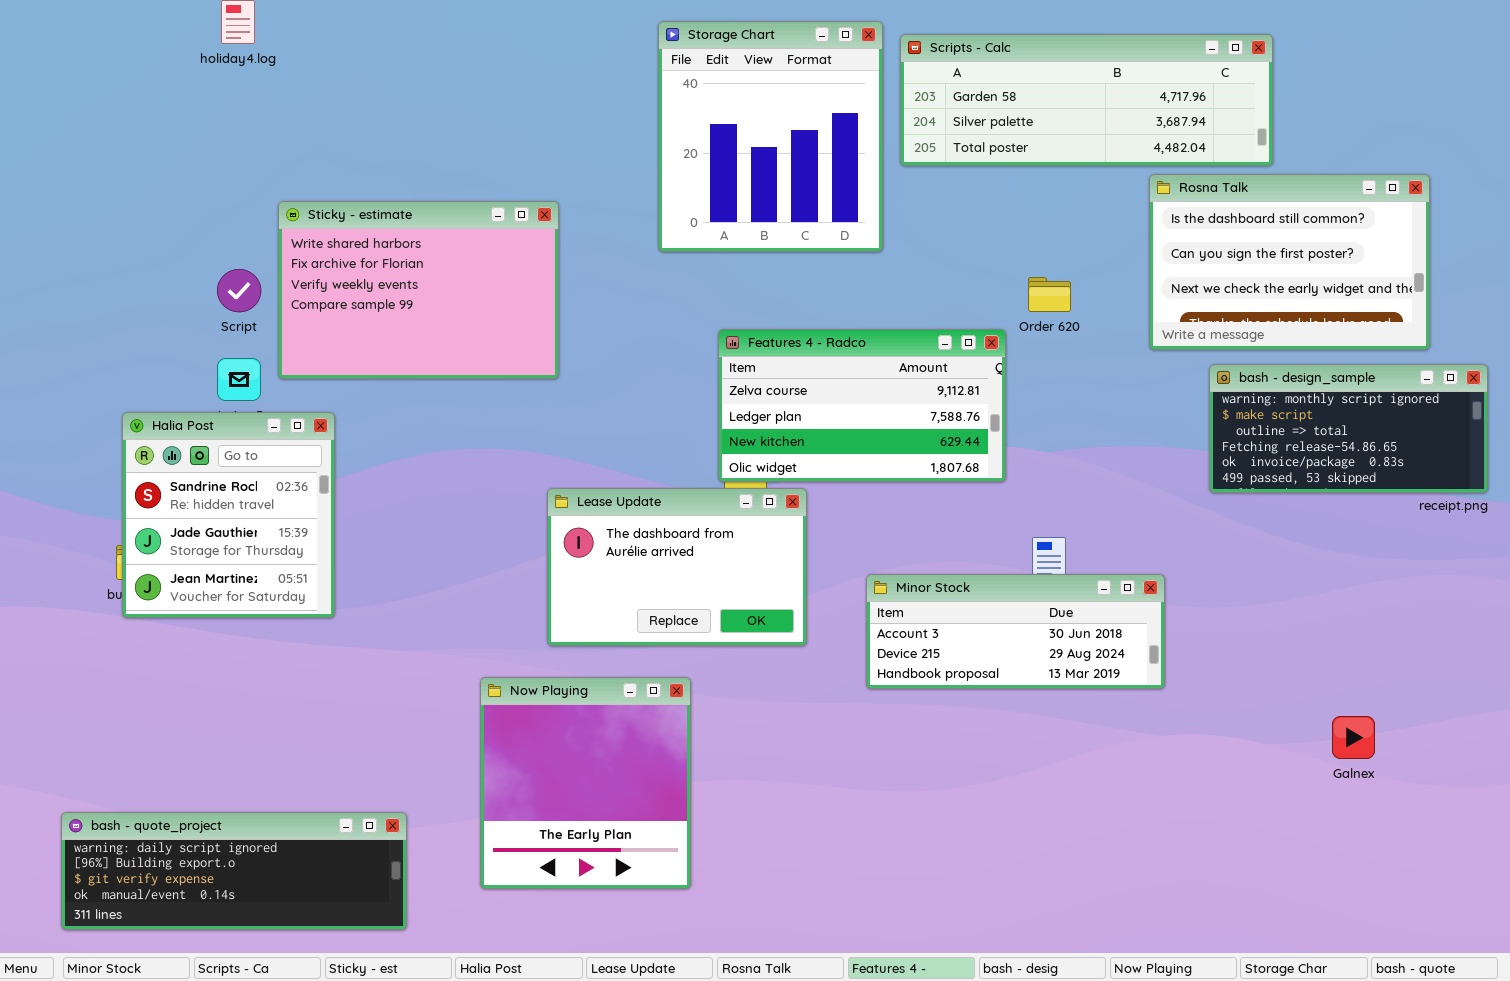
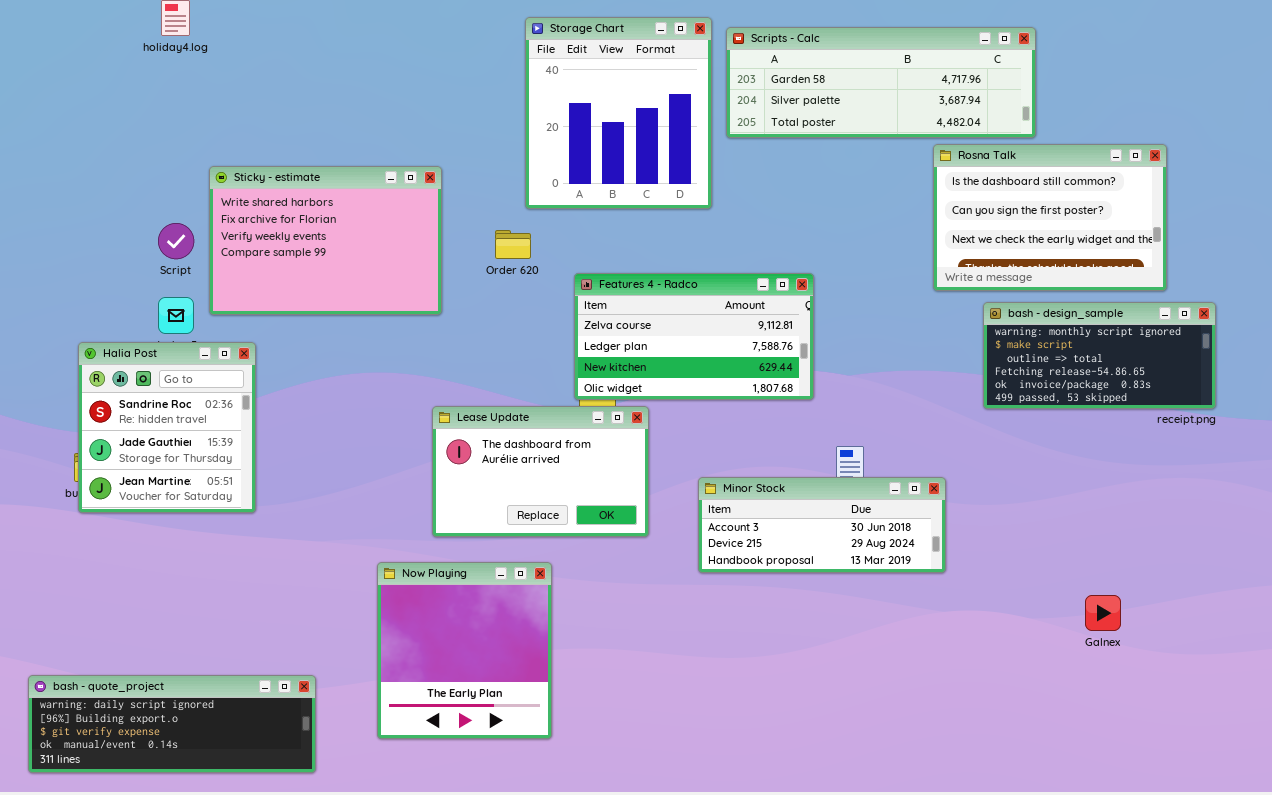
Order 620: [1028,277,1071,312] -> [495,230,531,259], moved

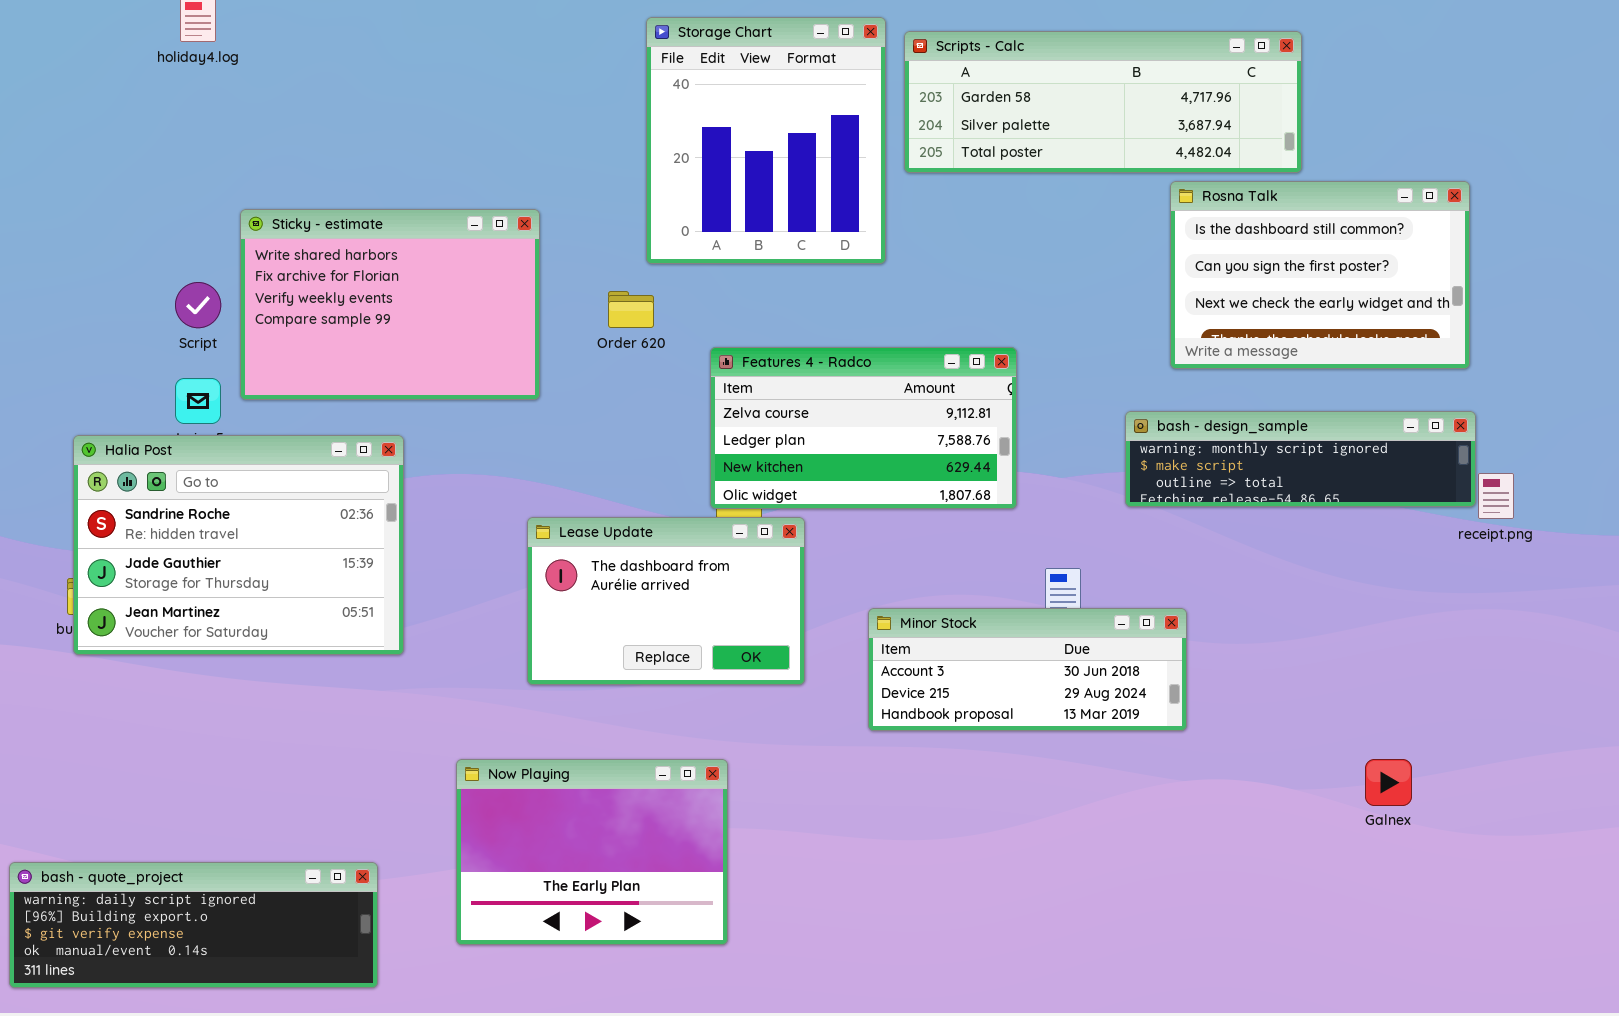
bash - design_sample: [983,302,1216,409] -> [1125,411,1476,507], moved, resized
Halia Post: [78,342,256,513] -> [73,435,404,655], resized
Now Playing: [377,562,552,739] -> [456,759,728,945], resized

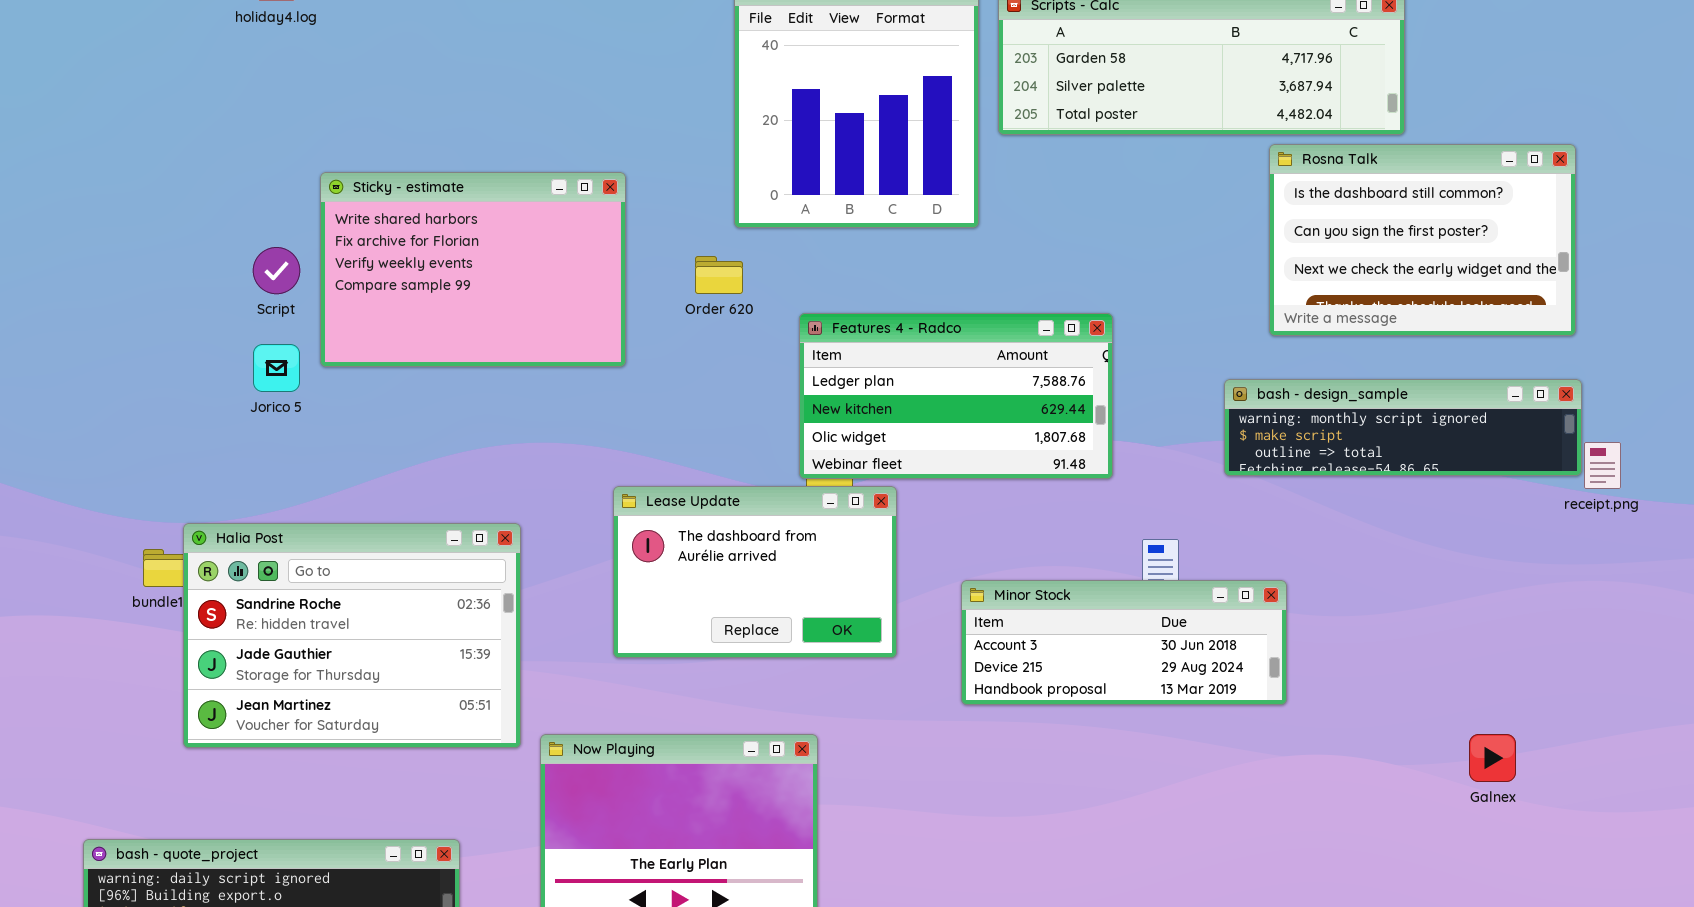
Features 4 - Radco: [710,347,1017,509] -> [799,313,1113,479], scrolled down 1 row
Halia Post: [73,435,404,655] -> [183,523,521,748], moved

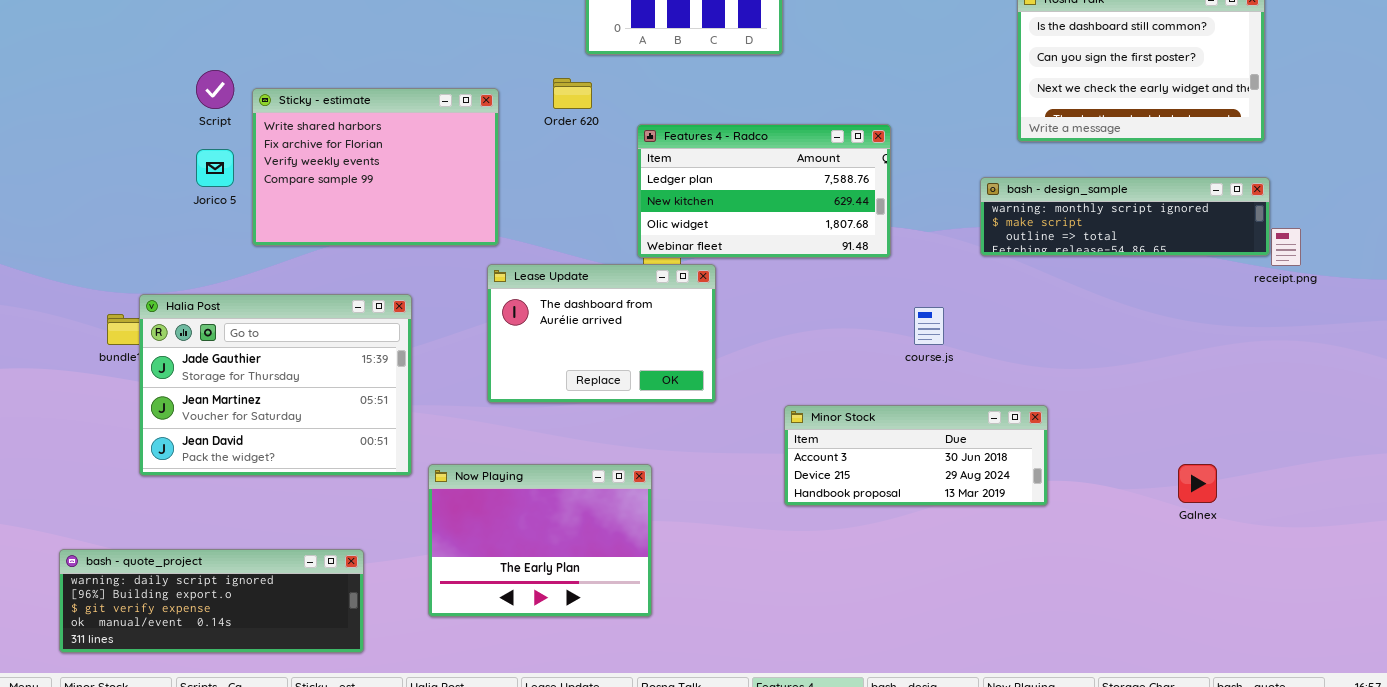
Sticky - estimate: [320,172,626,367] -> [252,88,499,246], moved
Halia Post: [183,523,521,748] -> [139,294,412,476], scrolled down 1 row
Minor Stock: [961,580,1287,705] -> [784,405,1048,506], moved

